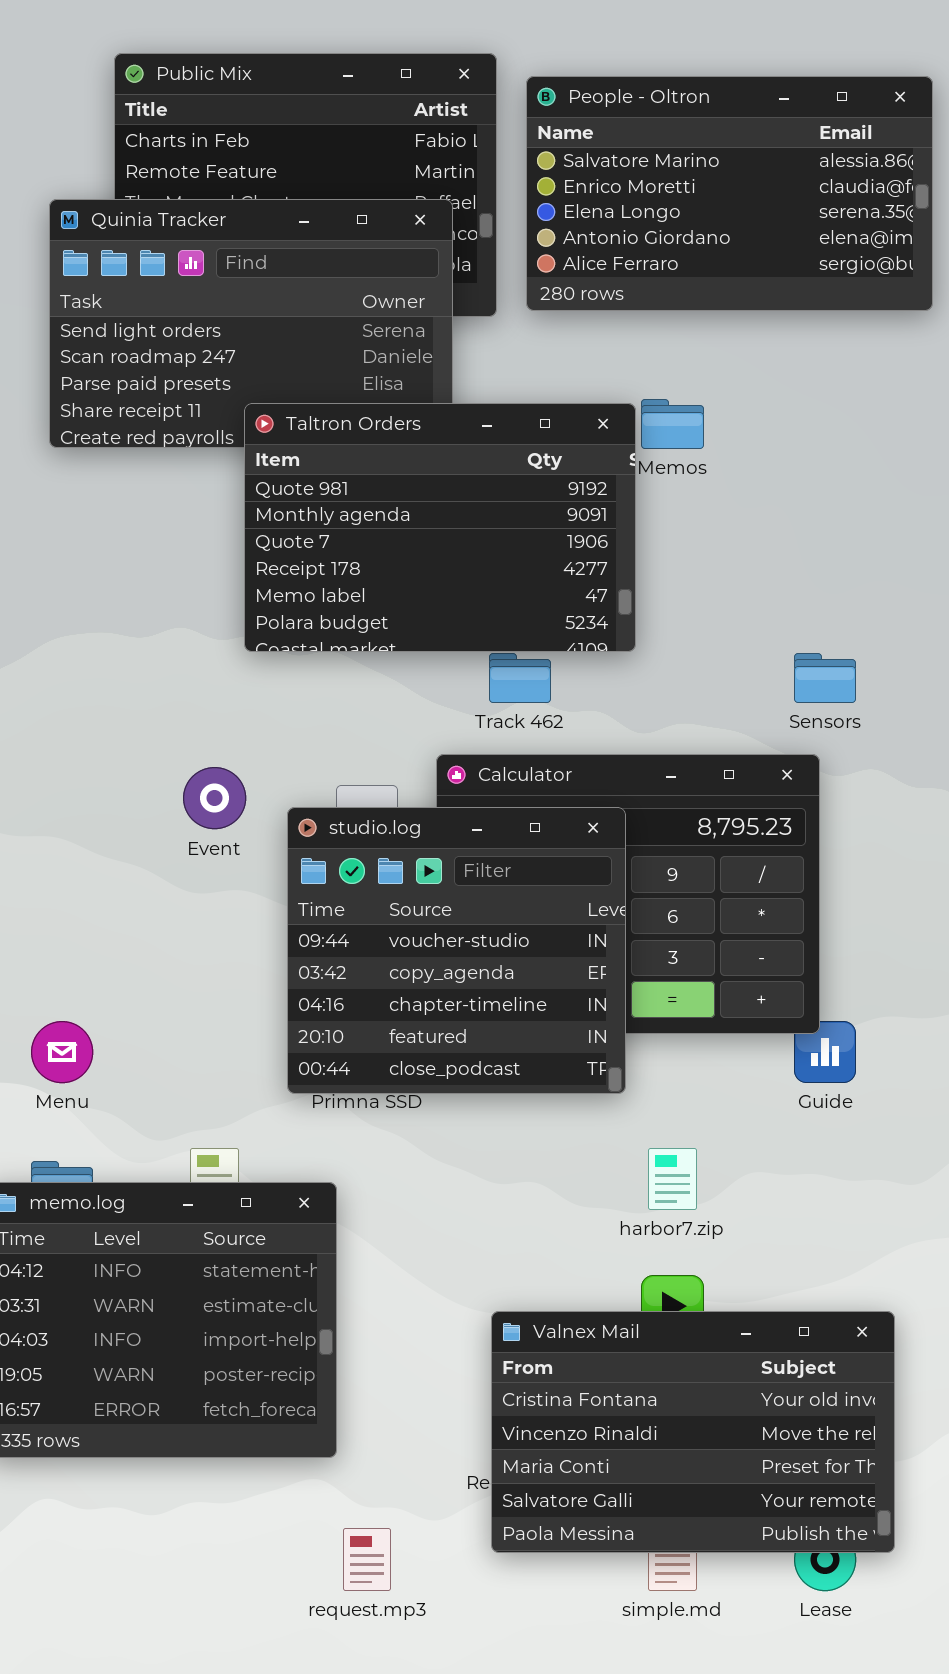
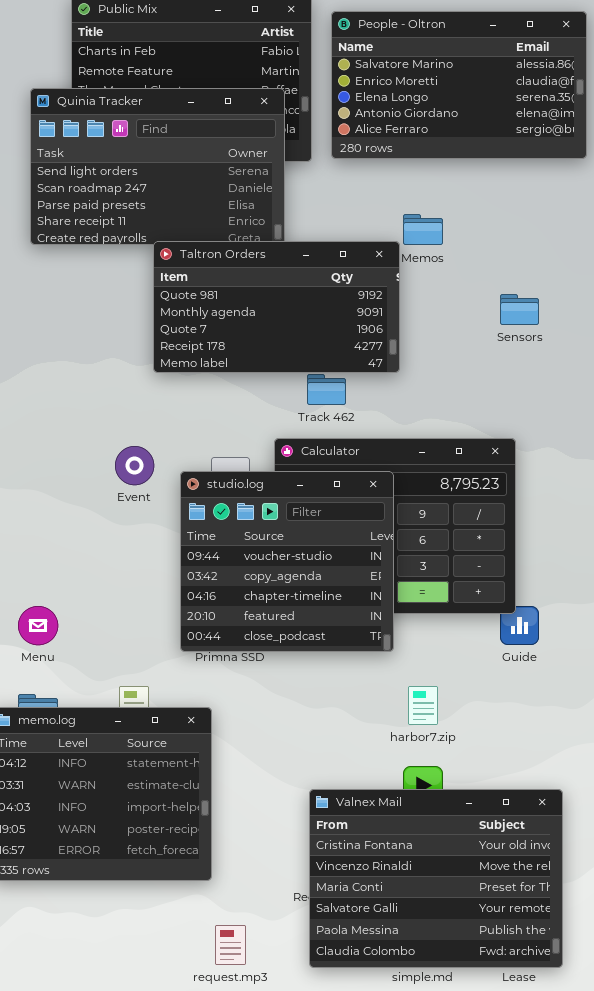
Taltron Orders: [244,403,636,652] -> [153,241,400,373], resized
Sensors: [794,653,856,703] -> [500,294,539,325], moved
Valnex Mail: [491,1311,895,1553] -> [309,789,563,968], resized

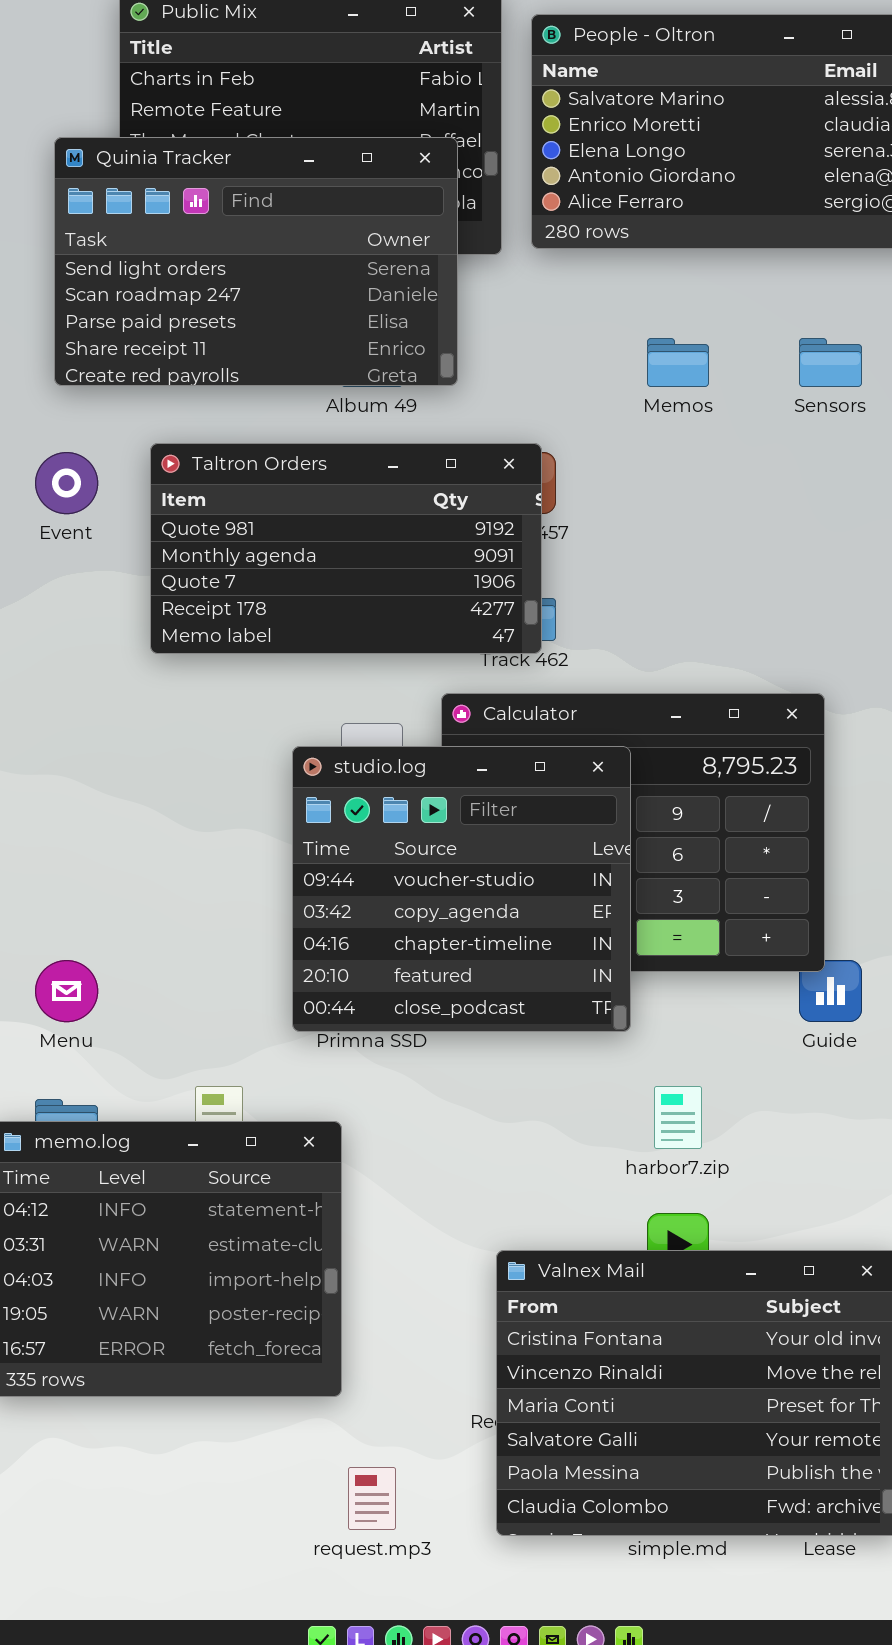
Taltron Orders: [153,241,400,373] -> [150,443,542,654], moved
Sensors: [500,294,539,325] -> [799,338,862,387], moved
Event: [115,446,154,485] -> [35,452,98,514], moved

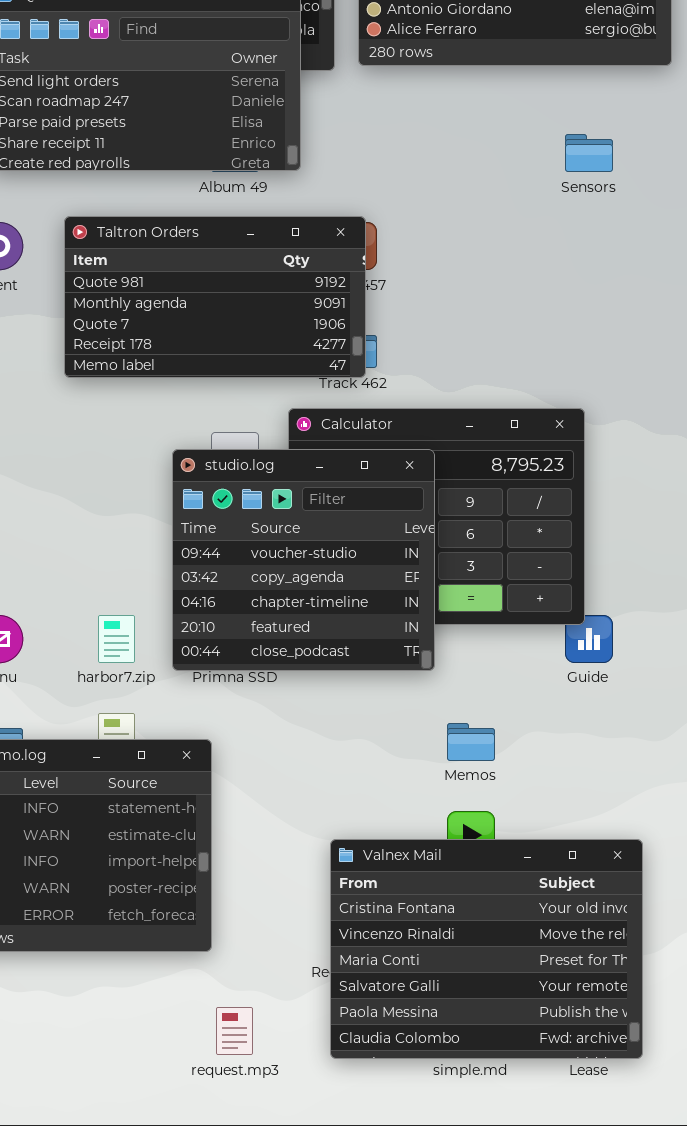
Memos: [647,338,709,387] -> [447,723,495,761], moved
harbor7.zip: [654,1086,702,1149] -> [98,615,135,663], moved

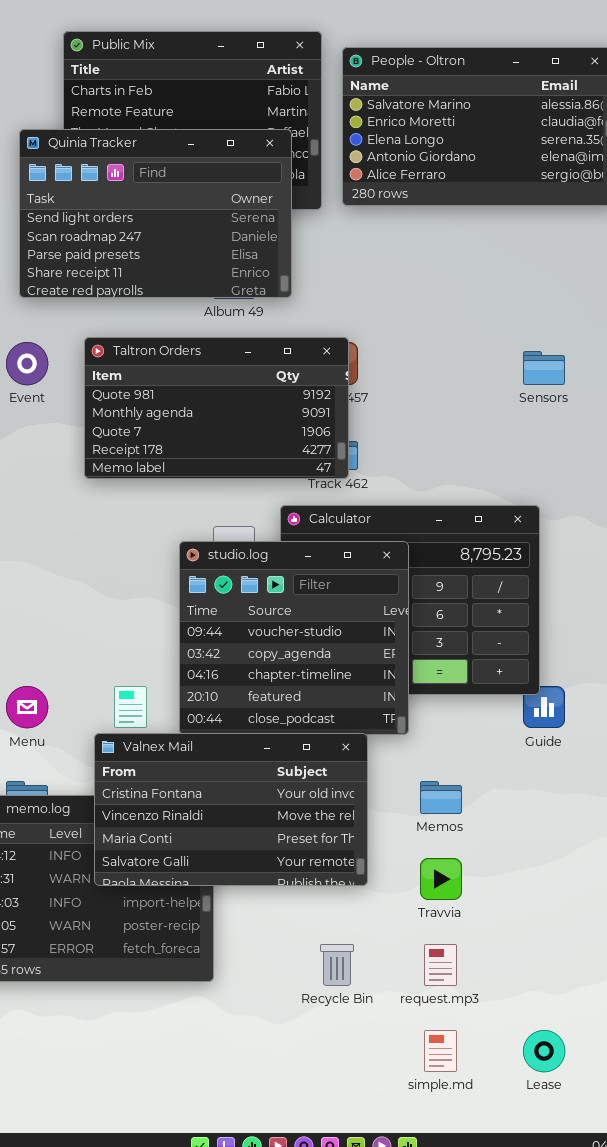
Sensors: [565,134,613,172] -> [523,351,565,385], moved
Valnex Mail: [330,839,643,1059] -> [94,733,368,886], moved, resized
request.mp3: [216,1007,253,1055] -> [424,944,457,986], moved

